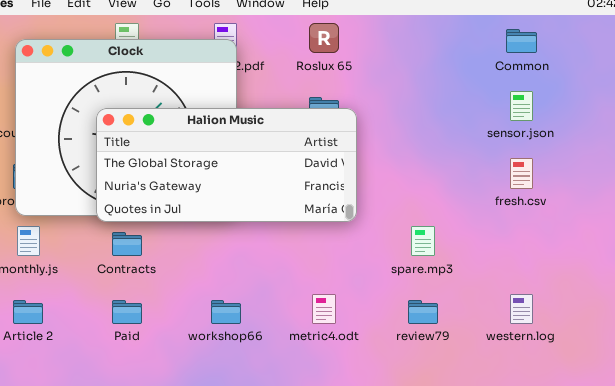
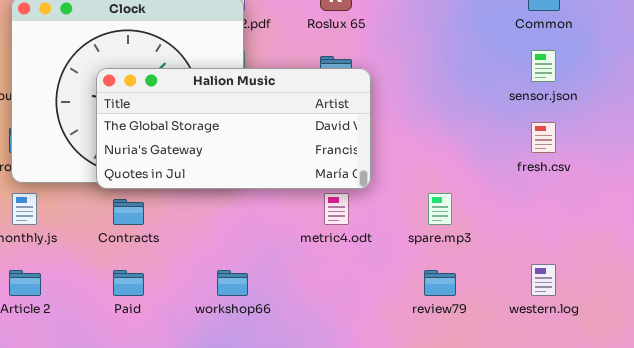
metric4.odt: [312,294,336,324] -> [324,193,349,225], moved

